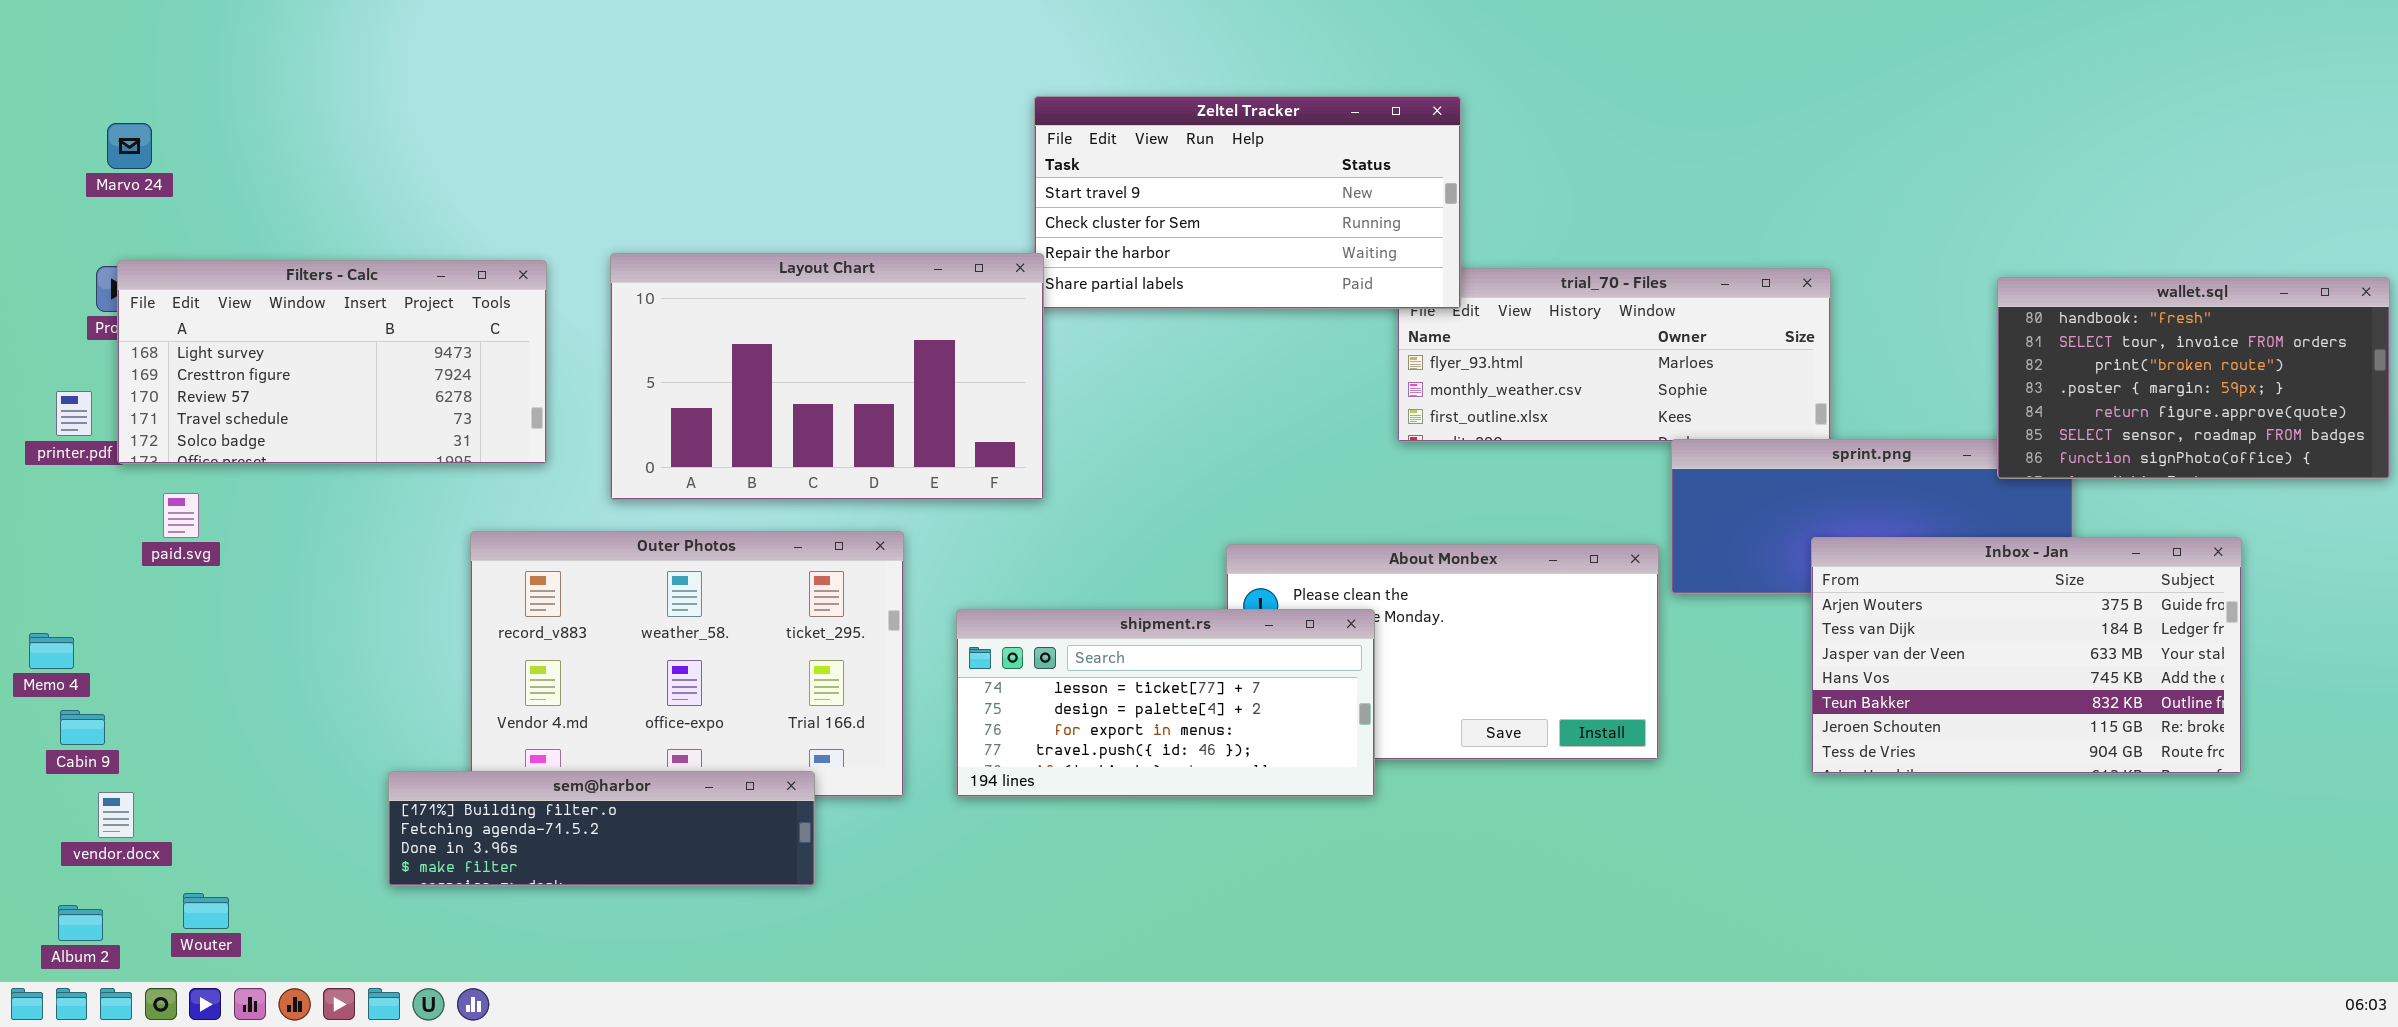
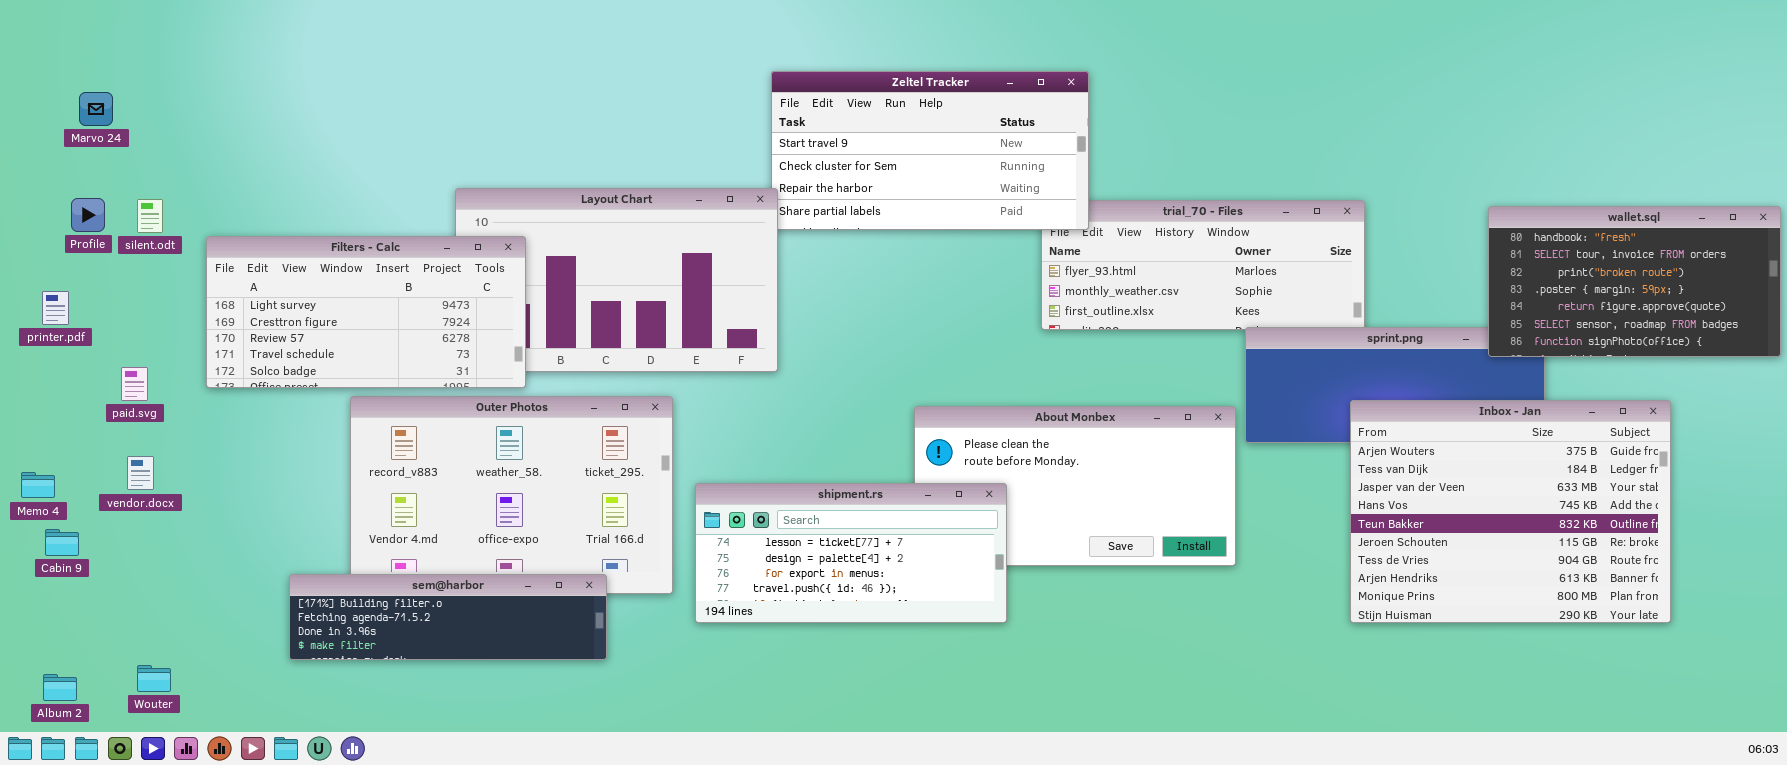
Filters - Calc: [117,260,547,464] -> [206,236,526,388], moved
Inbox - Jan: [1811,537,2242,774] -> [1350,400,1671,623], resized
shipment.rs: [956,609,1375,797] -> [695,483,1007,623], moved
vendor.docx: [98,792,134,838] -> [127,456,154,490], moved

